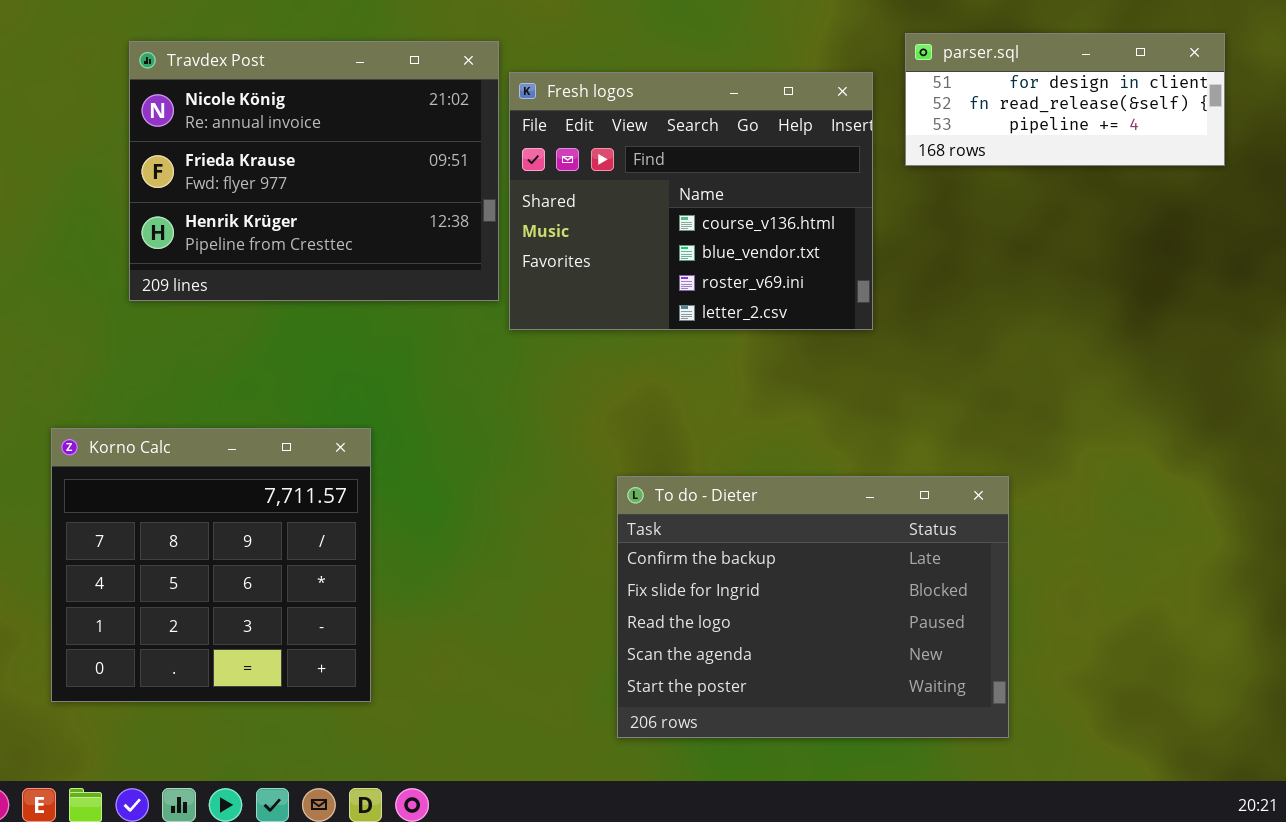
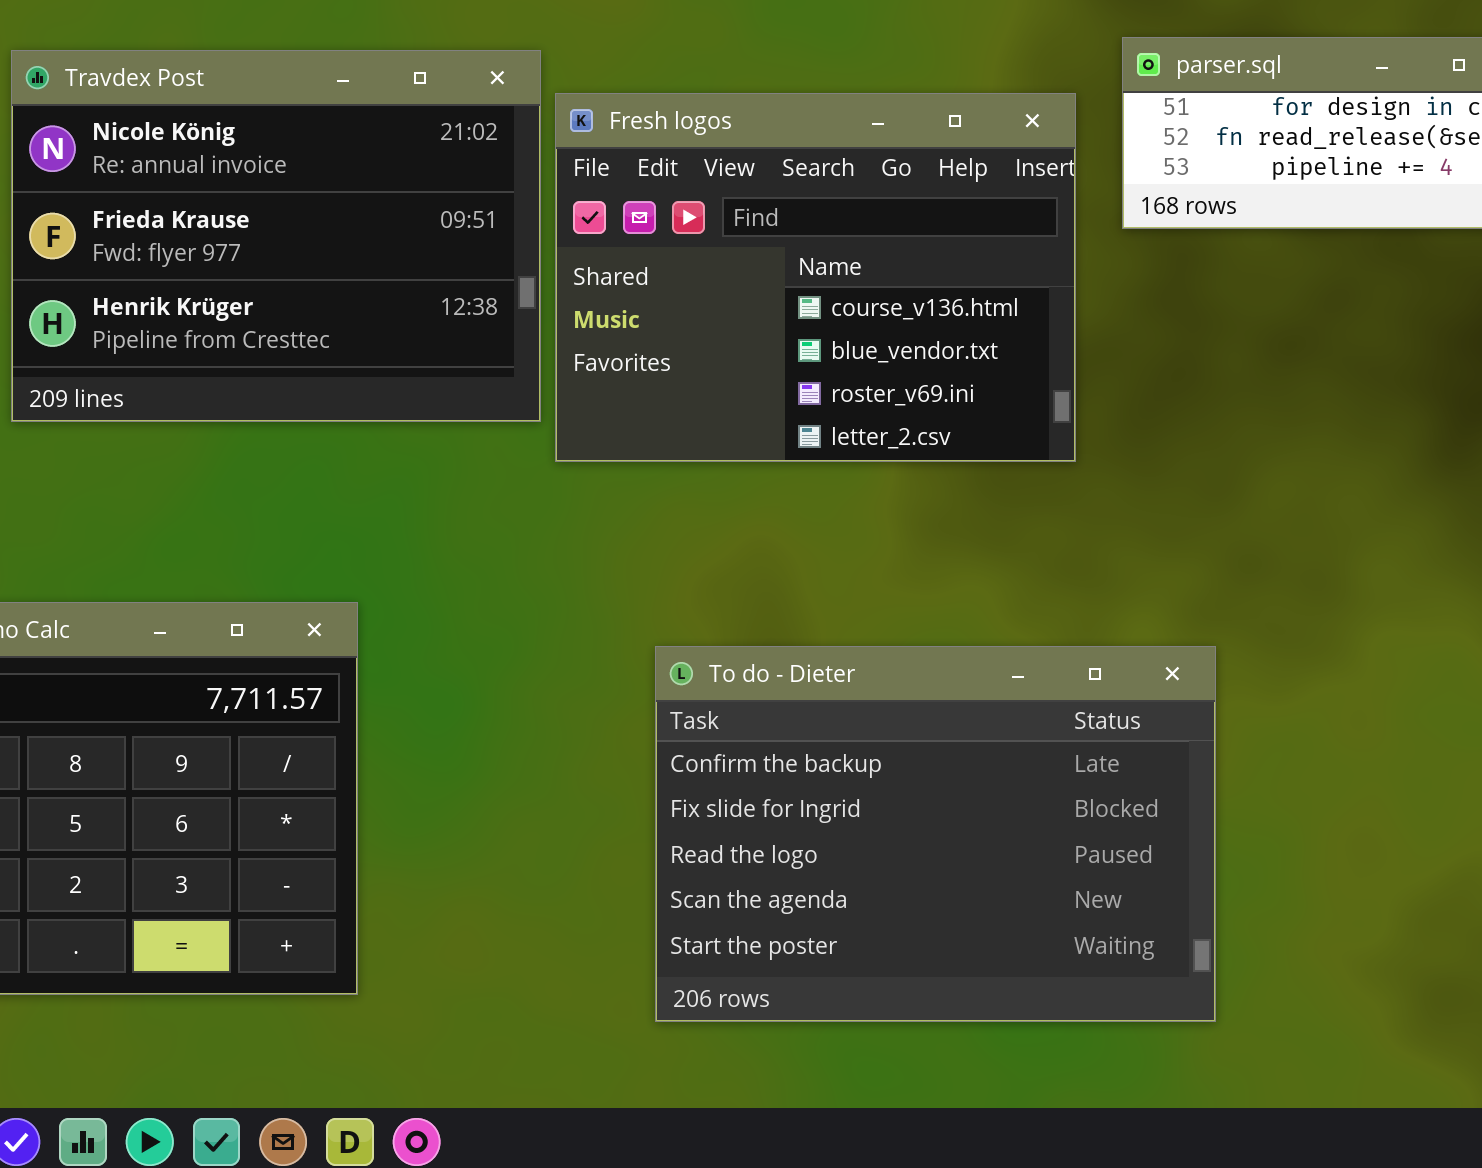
To do - Dieter: [617,476,1009,738] -> [655,646,1216,1022], moved

